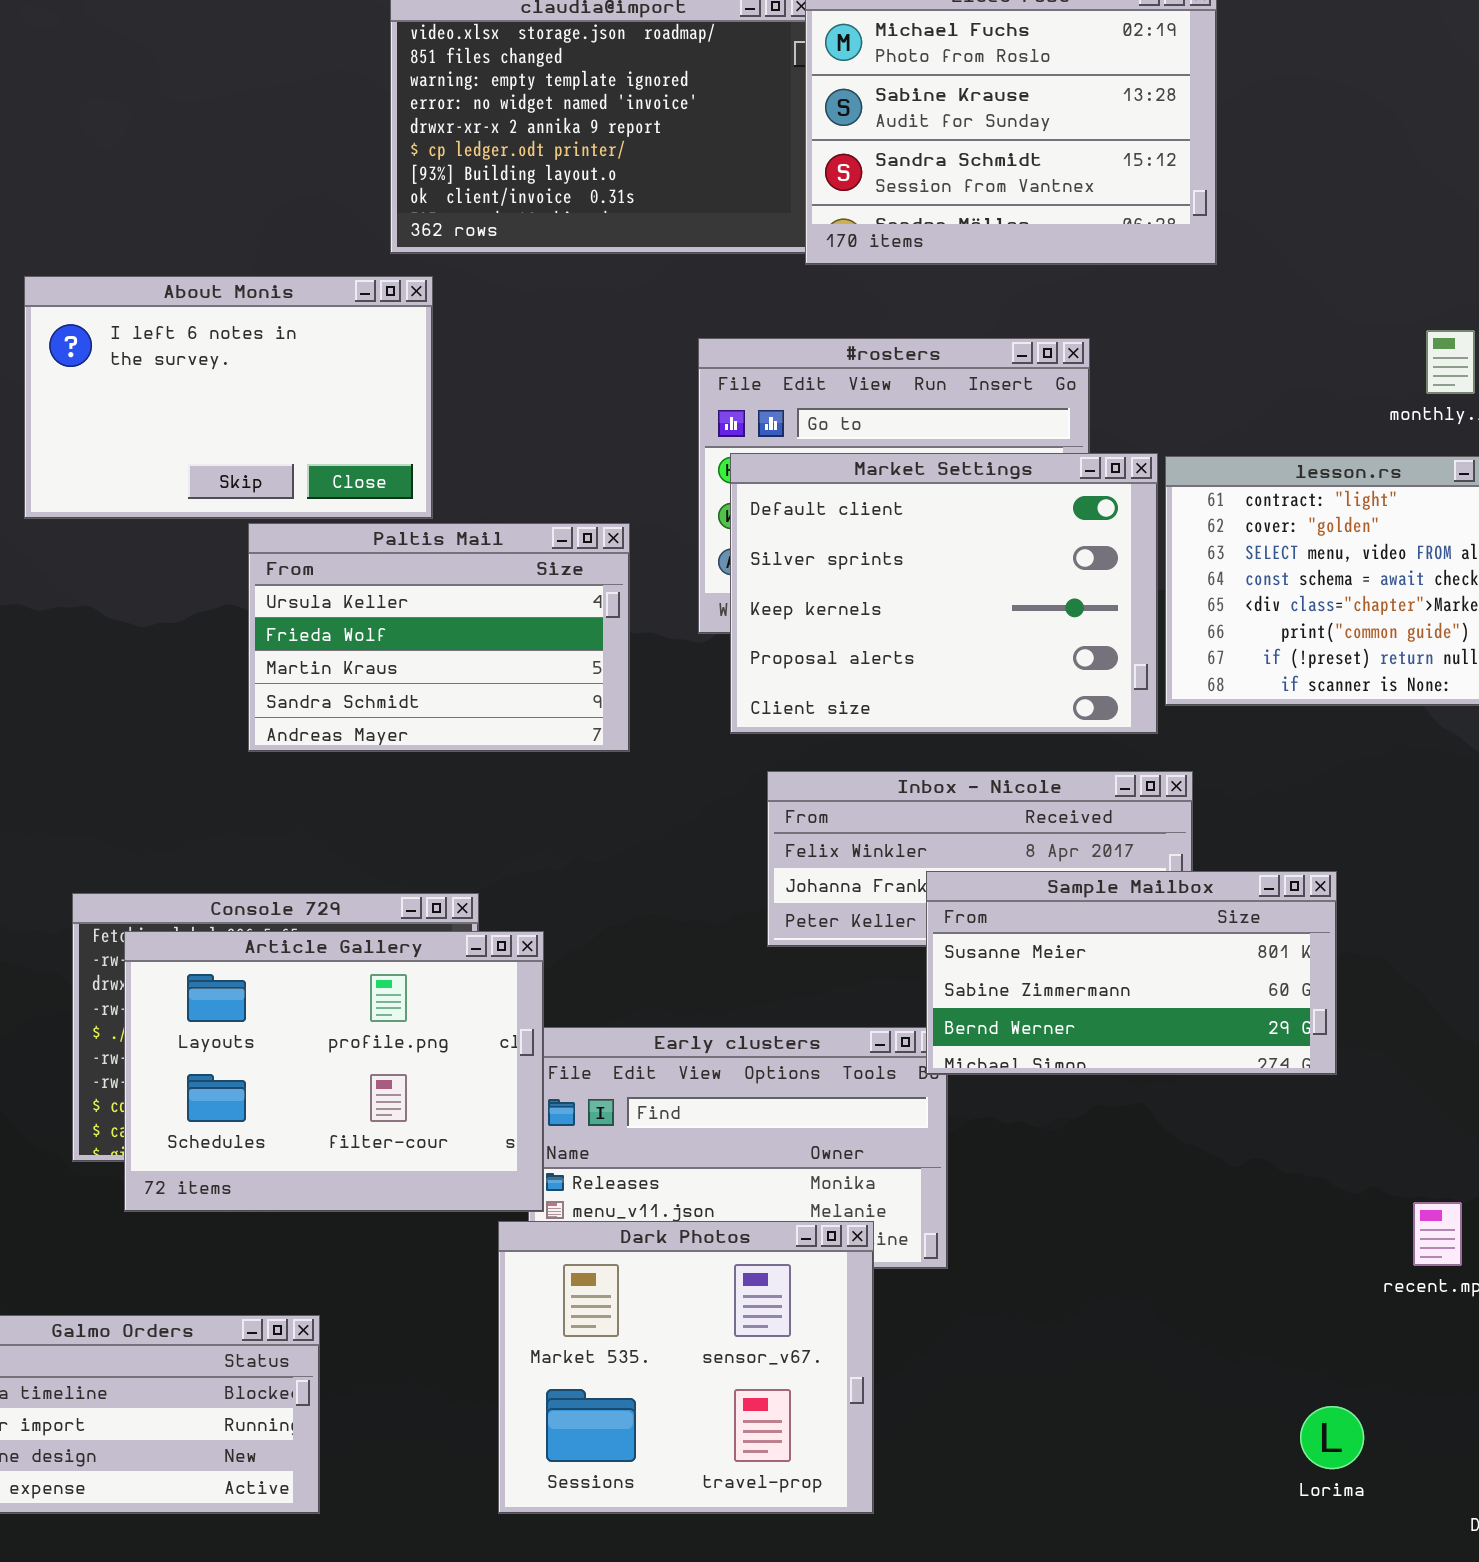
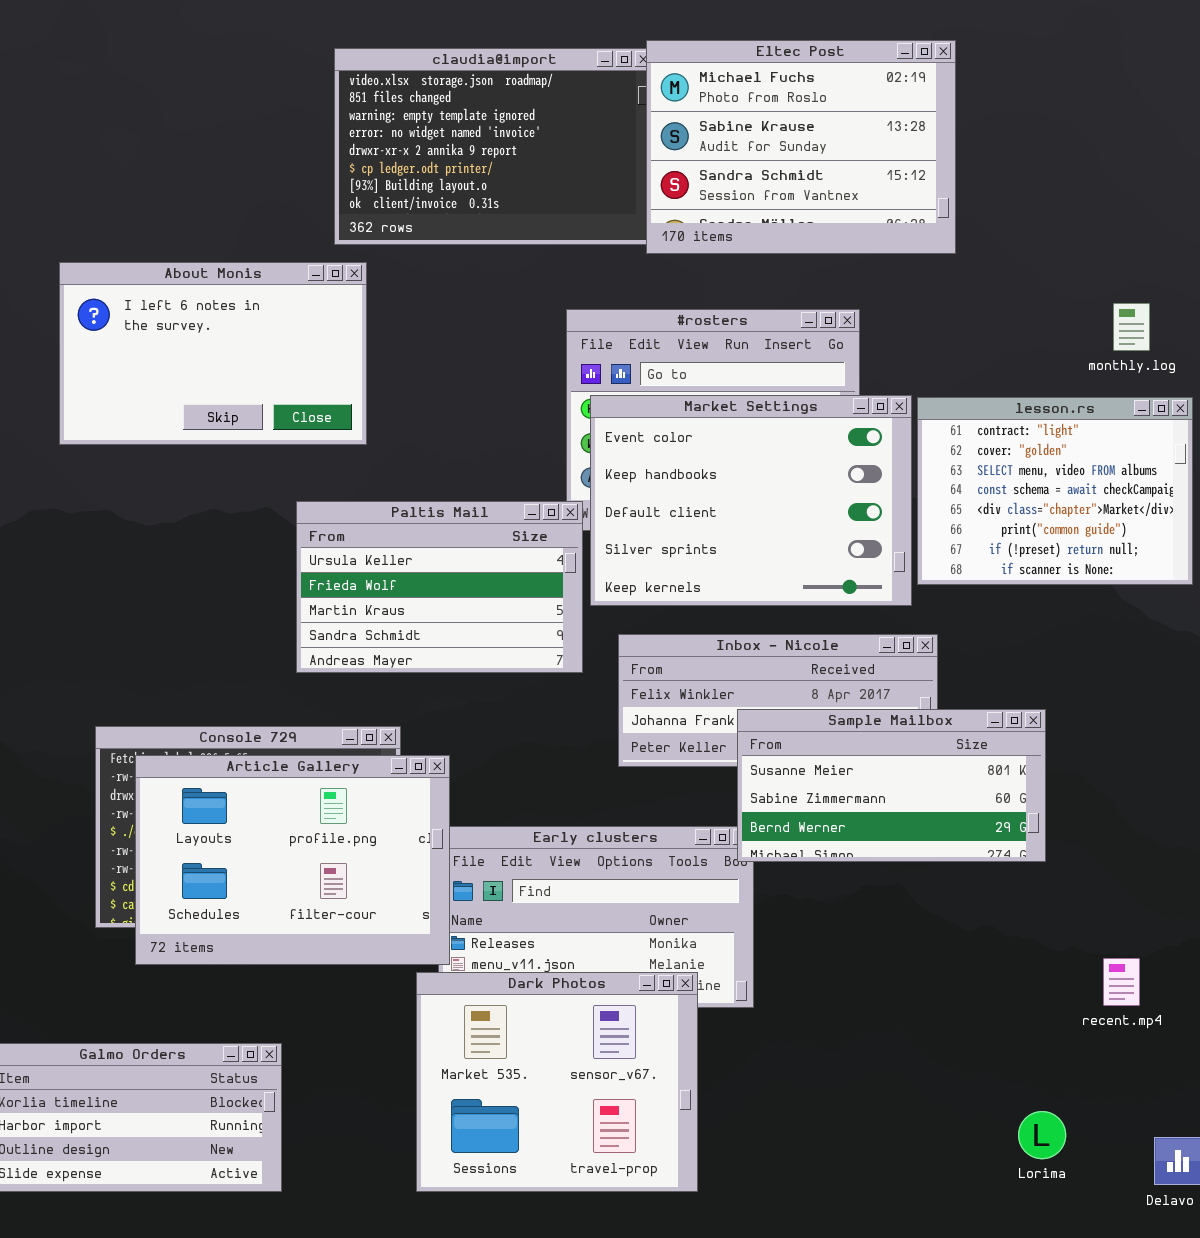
Market Settings: [730,453,1158,734] -> [590,395,912,606], scrolled up 2 rows
Paltis Mail: [248,523,630,752] -> [296,501,583,673], moved

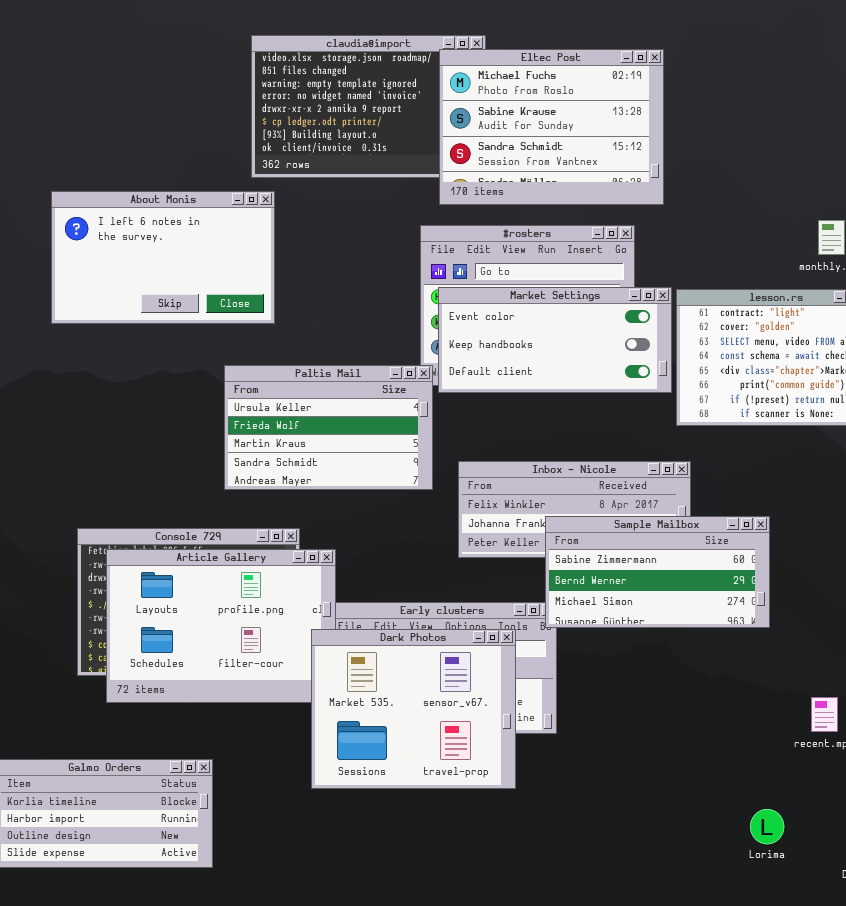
Eltec Post: [646,40,956,254] -> [439,49,664,205], moved
Market Settings: [590,395,912,606] -> [438,287,672,393], resized
Sample Mailbox: [737,709,1046,862] -> [545,516,770,628], scrolled down 1 row
Dark Photos: [416,972,698,1192] -> [311,629,516,789], moved

